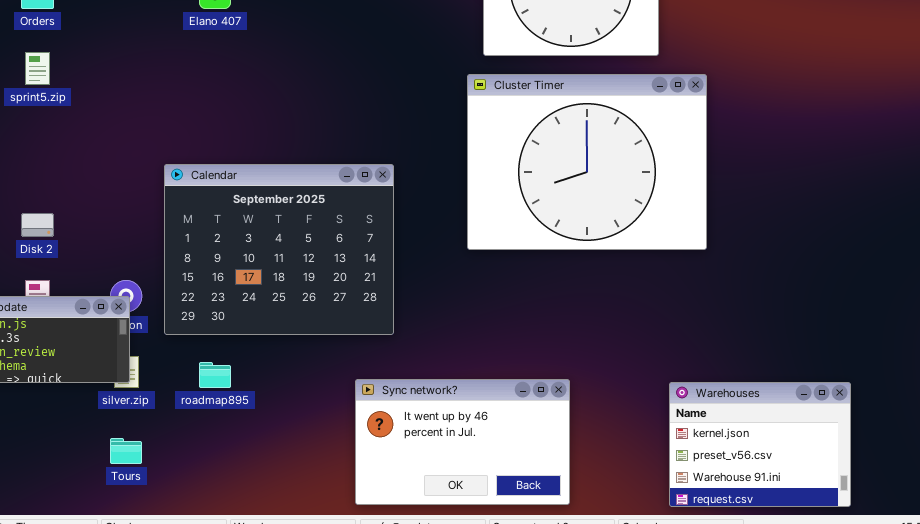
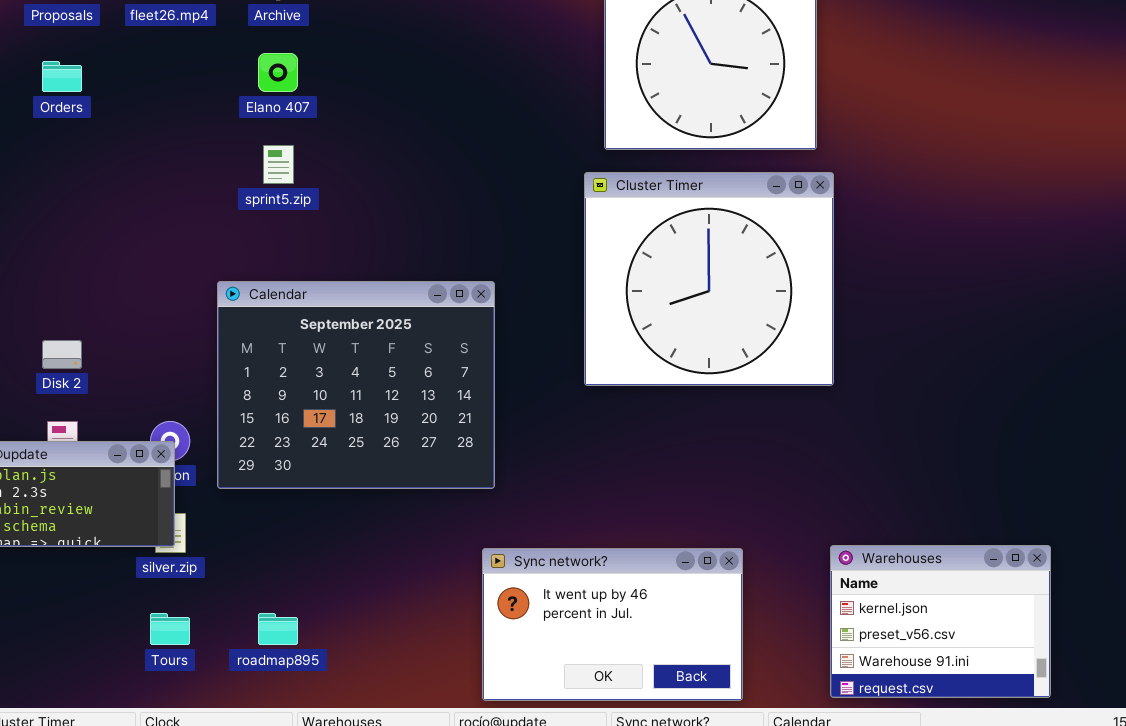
sprint5.zip: [25,52,50,85] -> [263,145,294,184], moved
Cluster Timer: [467,74,707,250] -> [584,172,834,386], resized
roadmap895: [199,362,231,388] -> [258,613,298,645], moved
Sync network?: [355,379,570,505] -> [482,548,743,701], moved

